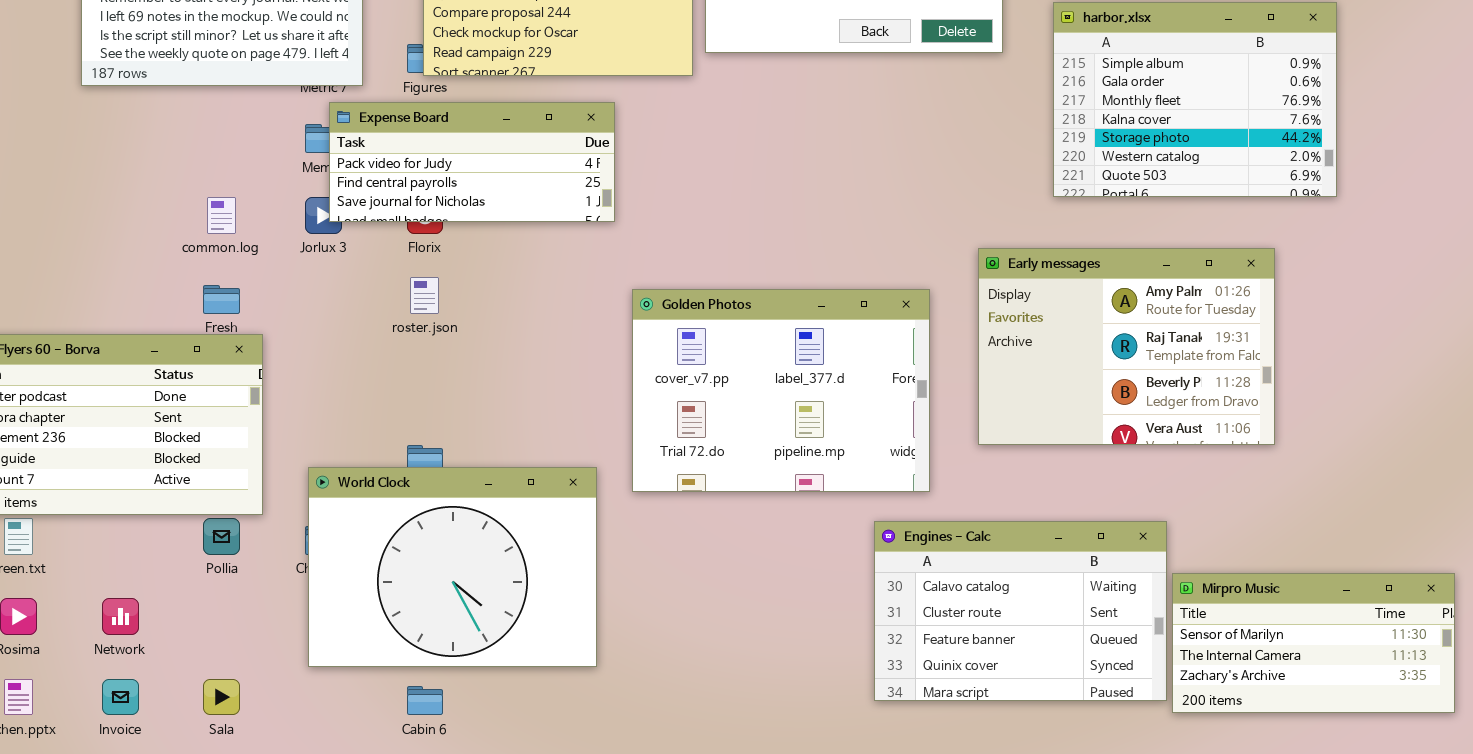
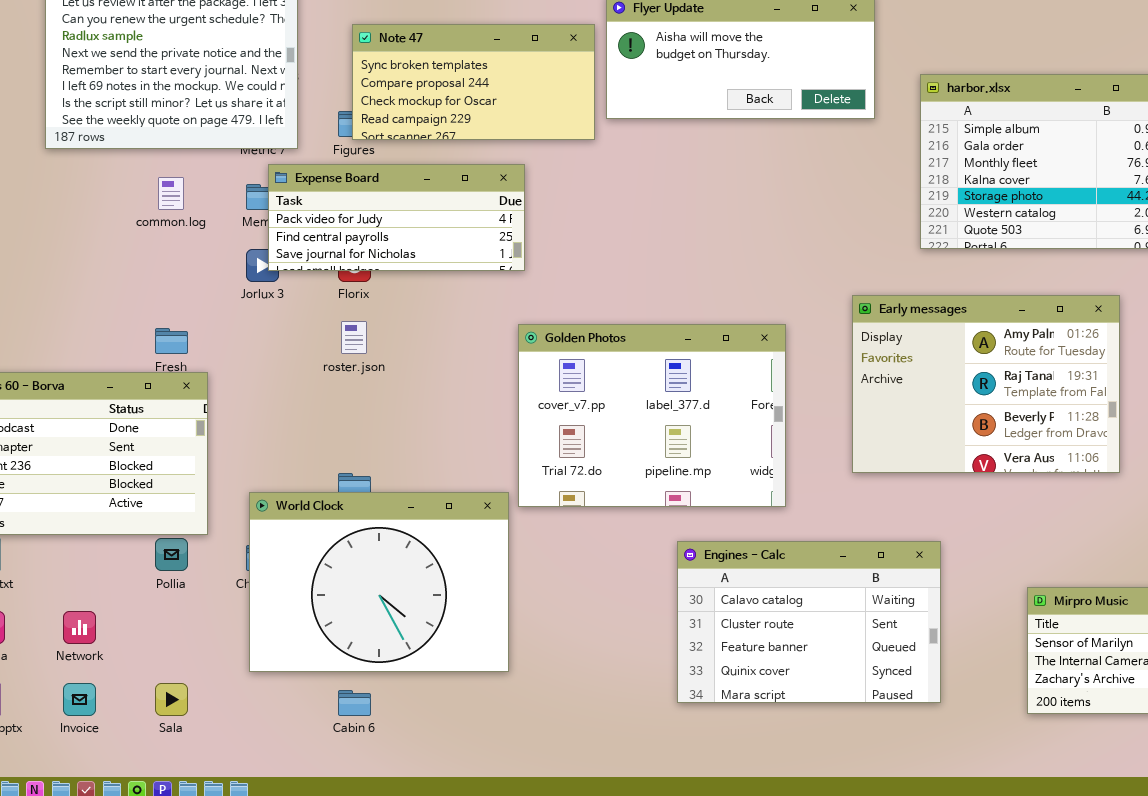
common.log: [207,197,236,234] -> [158,177,184,210], moved
Golden Photos: [632,289,930,492] -> [518,324,786,507], moved
Engines - Calc: [874,521,1167,701] -> [677,541,941,703], moved

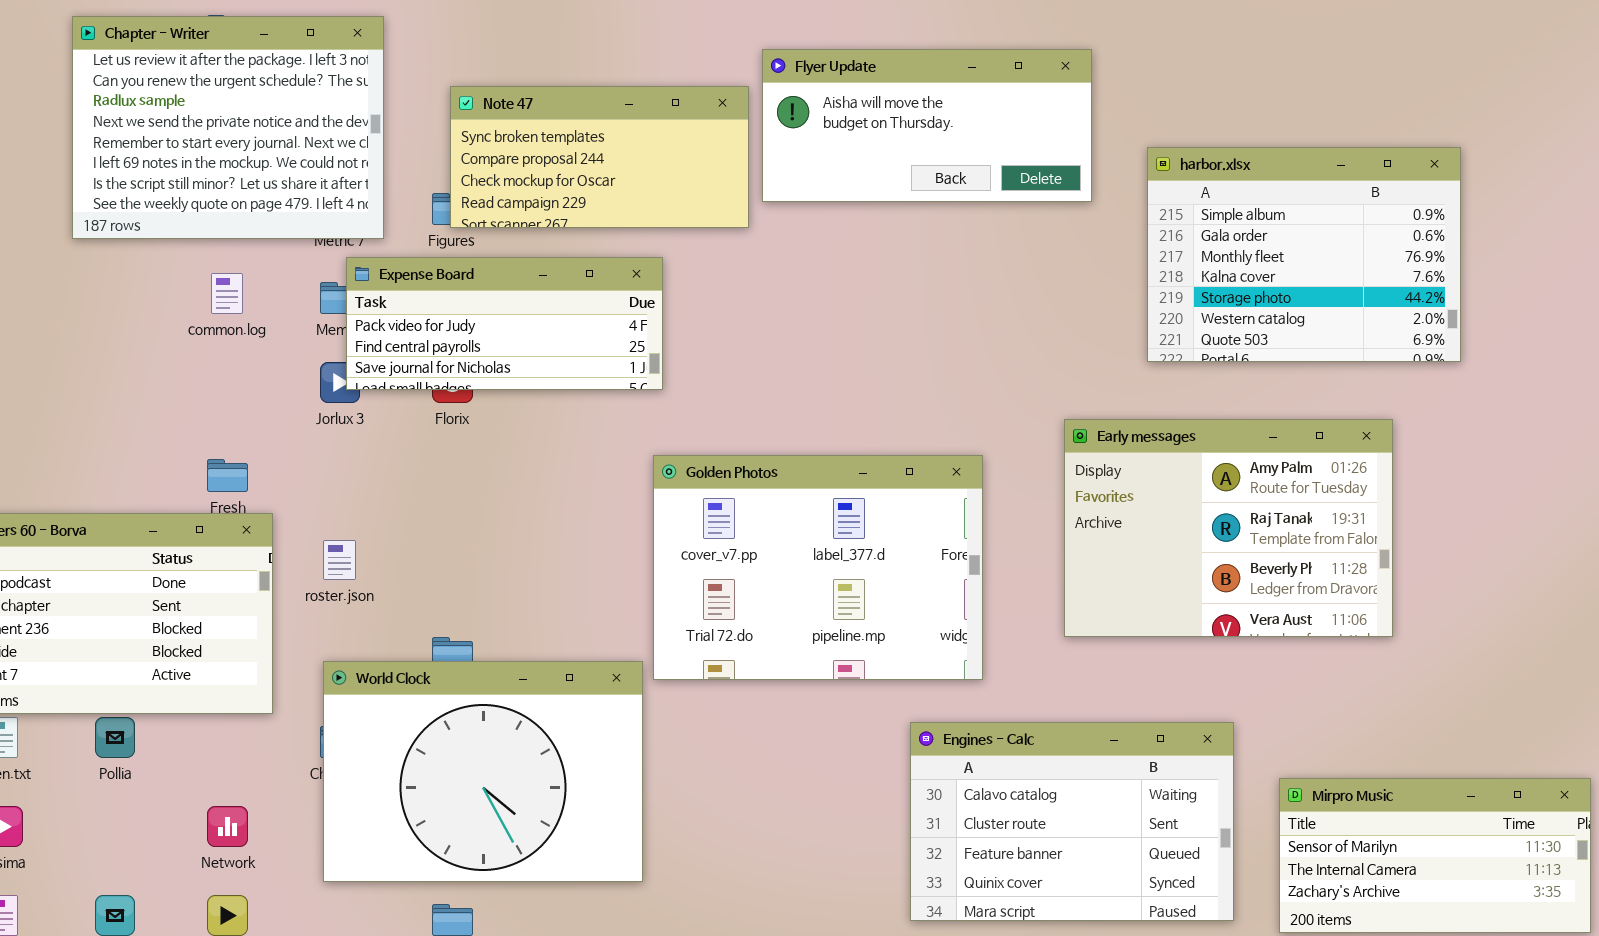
roster.json: [341,321,367,354] -> [323,540,356,580], moved
Pollia: [155,538,188,571] -> [95,717,135,758], moved
Engines - Calc: [677,541,941,703] -> [910,722,1234,921], moved
Network: [63,611,96,644] -> [207,806,248,847], moved

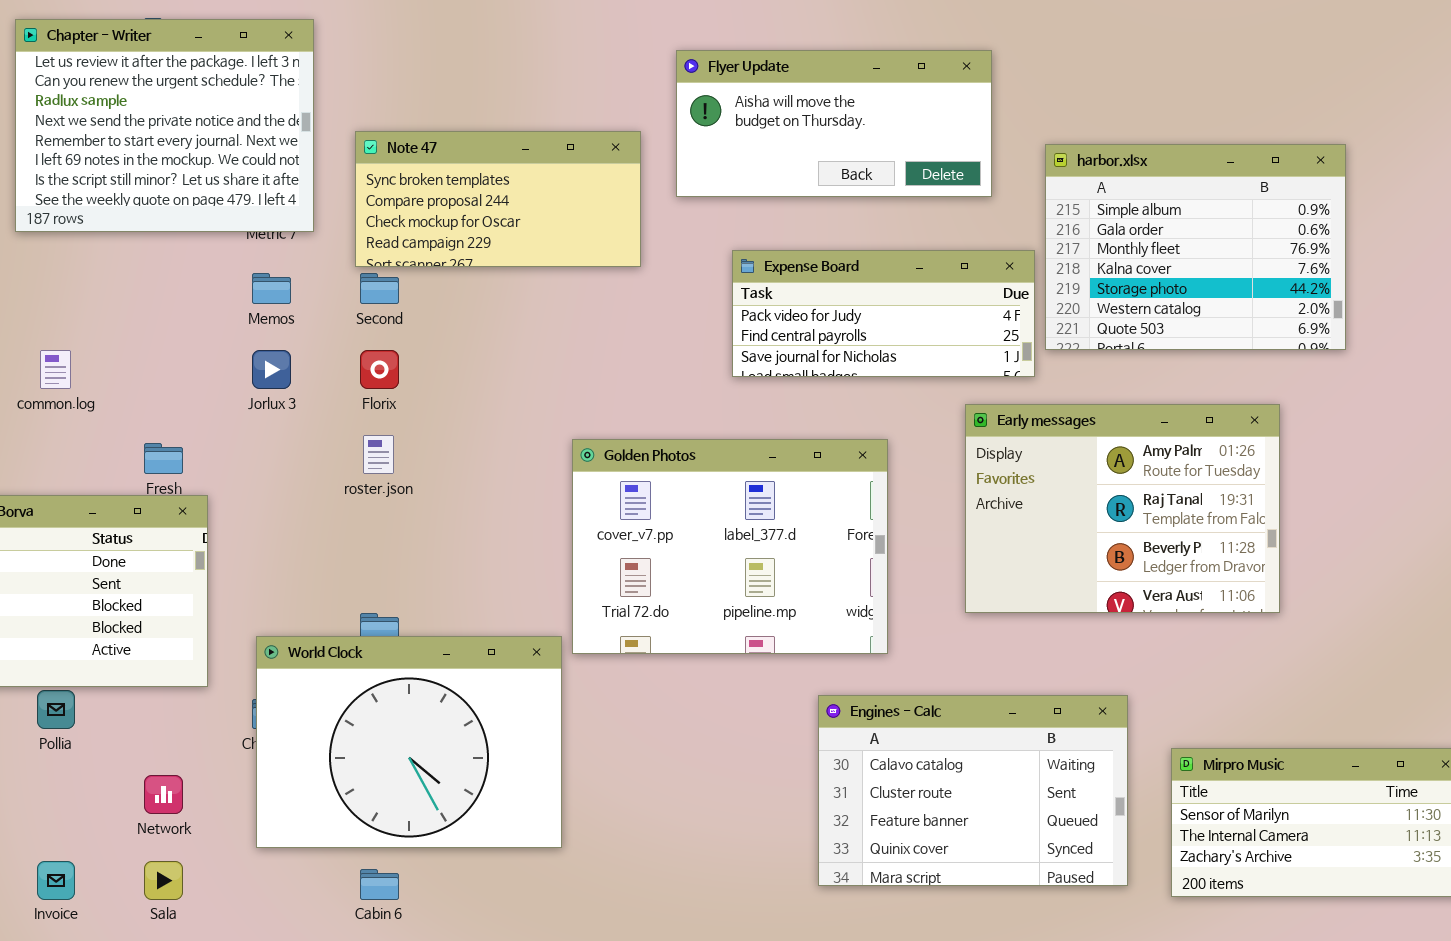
Note 47: [450,86,749,228] -> [355,131,641,267], moved
Expense Board: [346,257,663,390] -> [732,250,1035,377], moved
common.log: [211,273,243,314] -> [40,350,71,389], moved
roster.json: [323,540,356,580] -> [363,435,394,474], moved

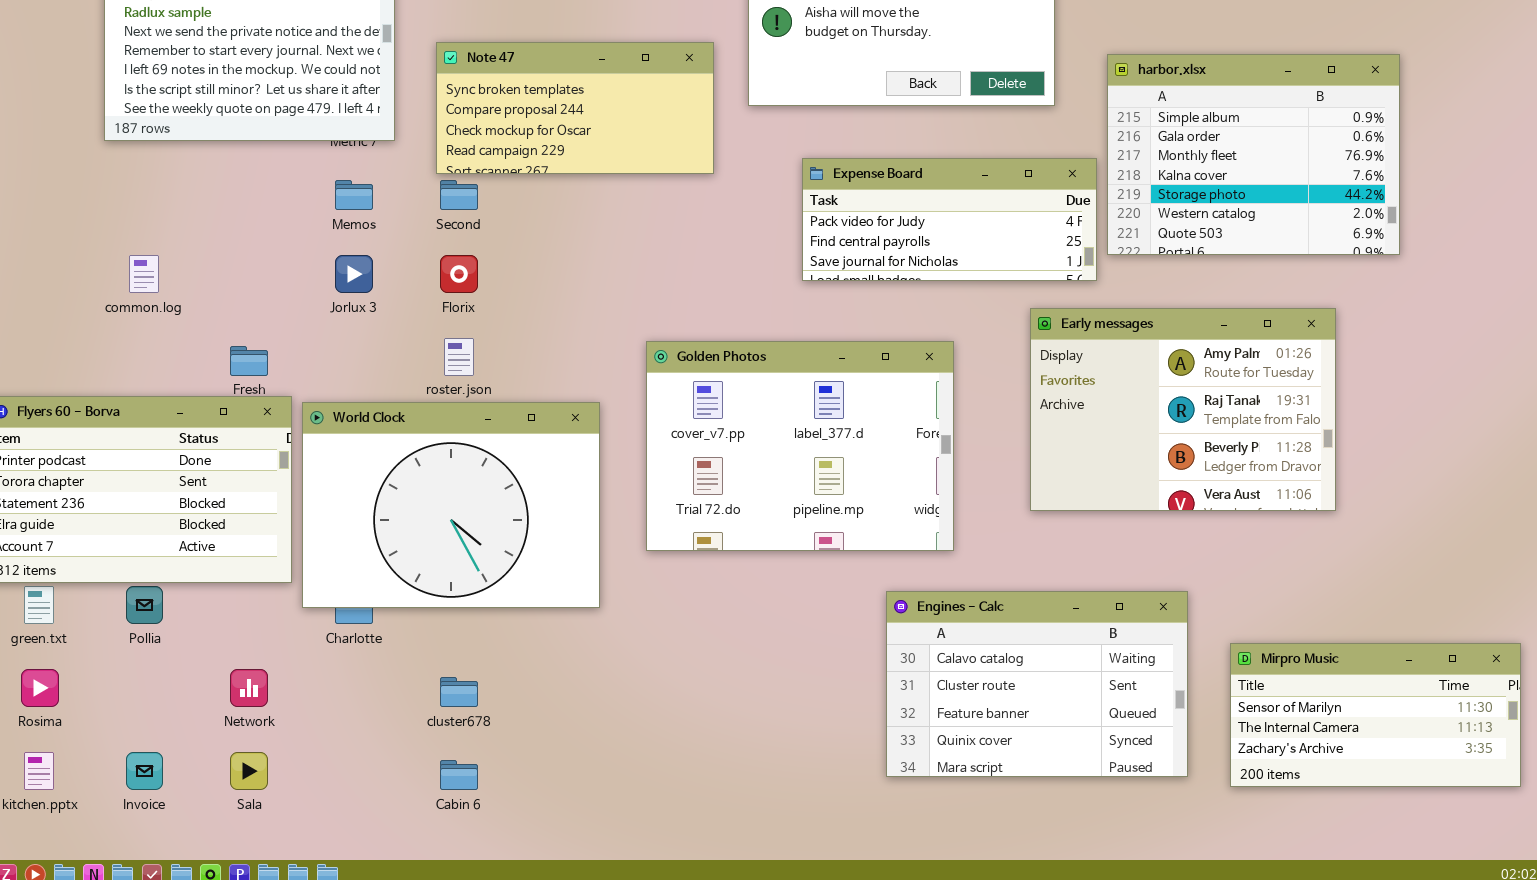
World Clock: [256,636,562,848] -> [302,402,600,608], moved

